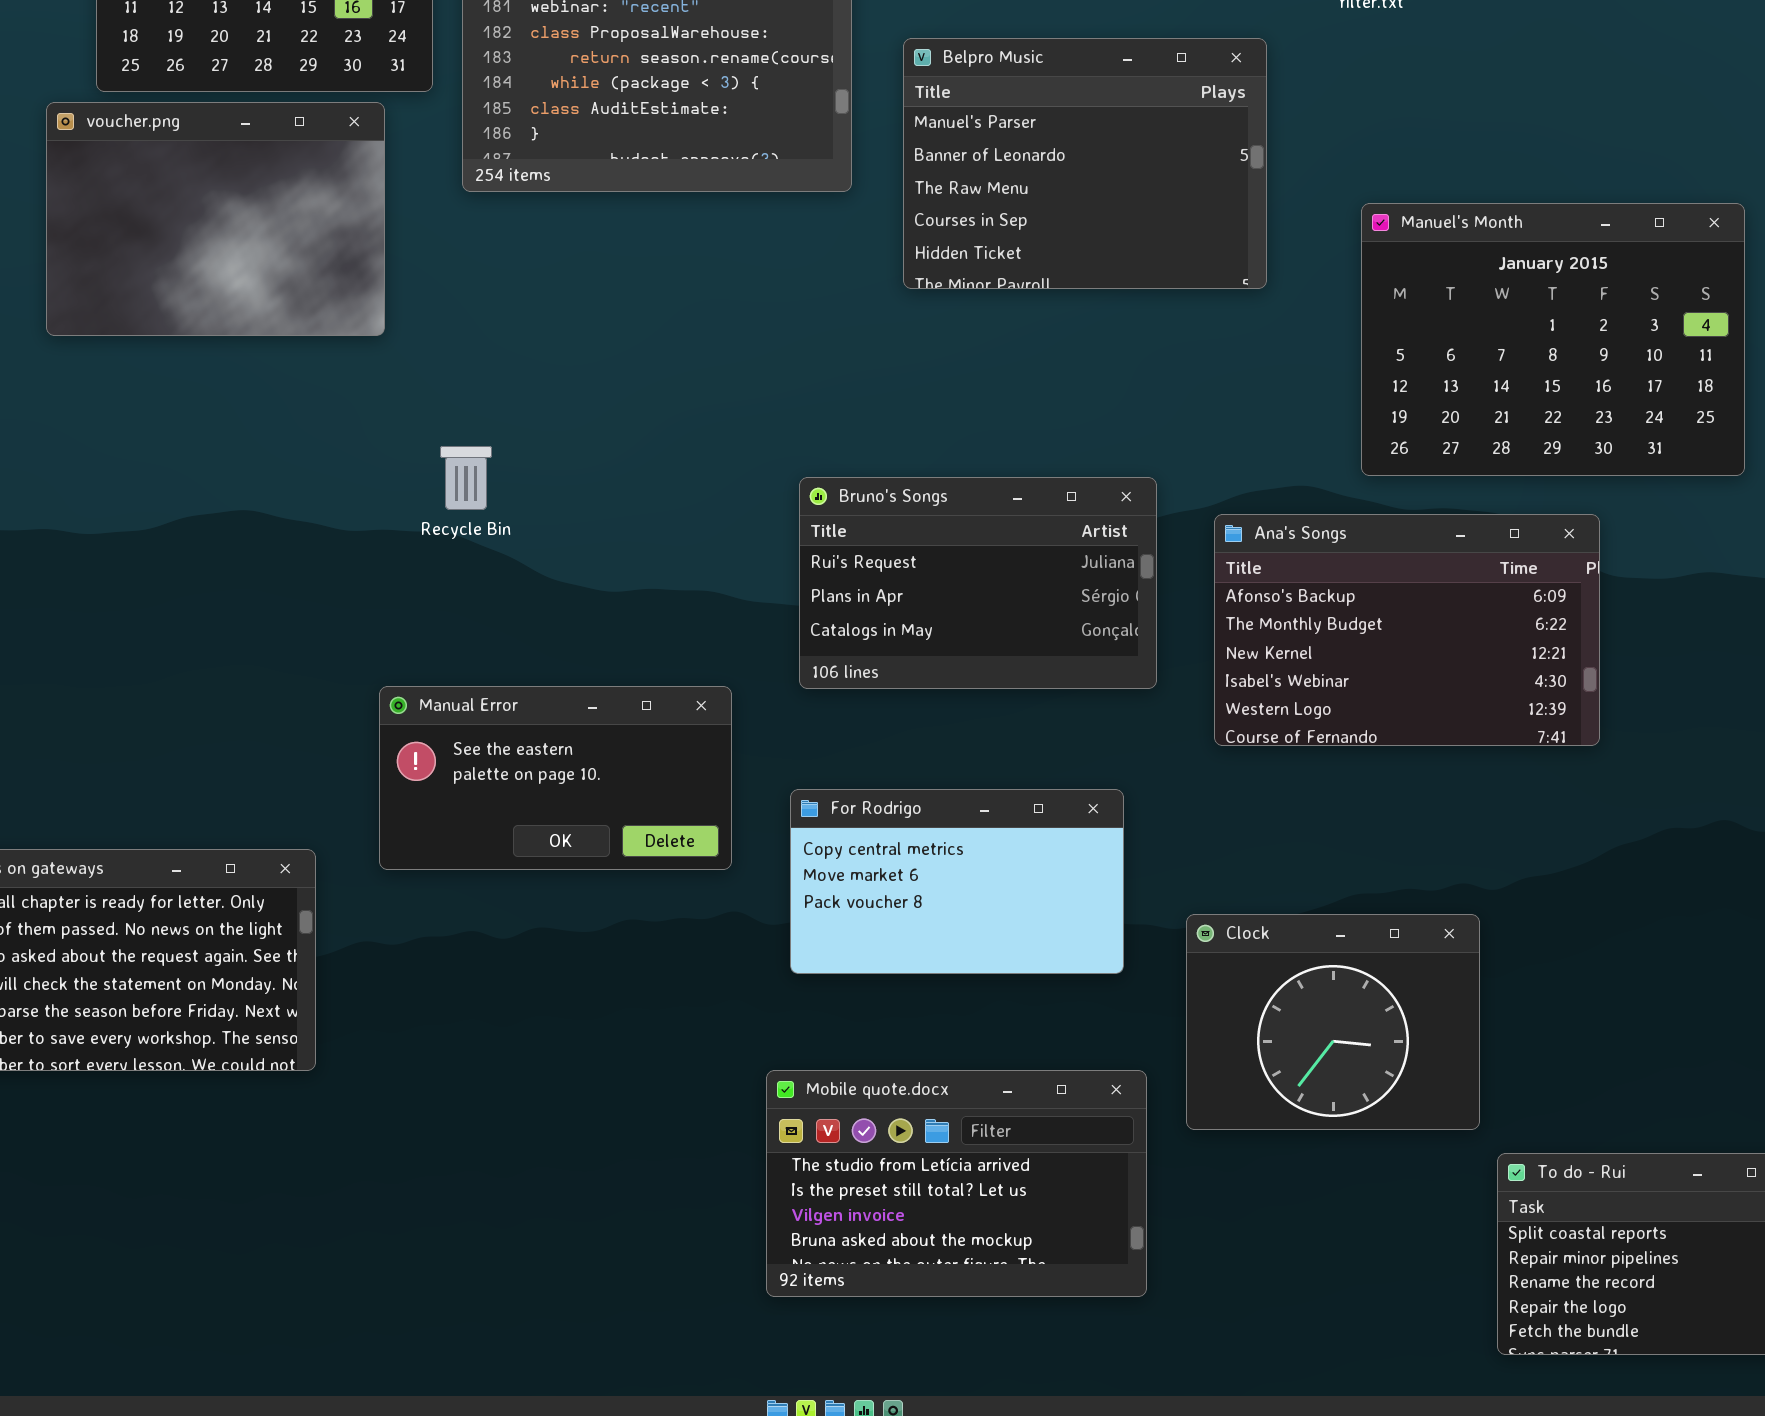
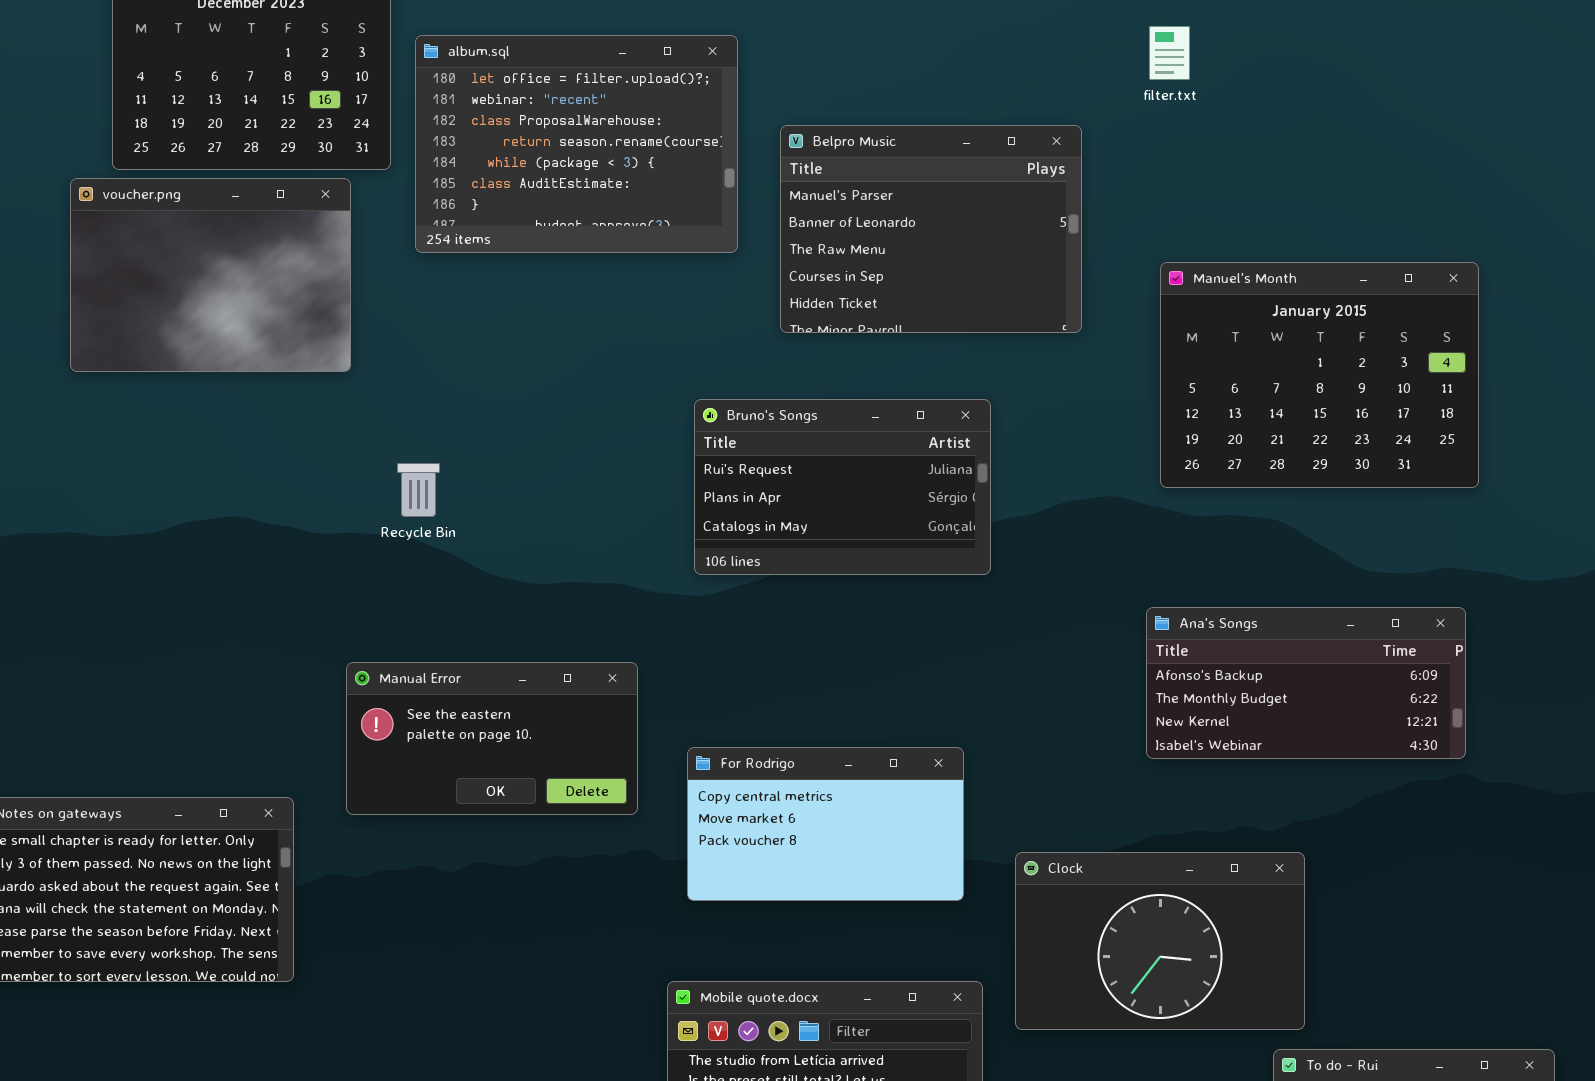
Bruno's Songs: [799,477,1157,689] -> [694,399,991,575], moved
Ana's Songs: [1214,514,1600,746] -> [1146,607,1466,759], moved, resized
Clock: [1186,914,1480,1130] -> [1015,852,1305,1030], resized

